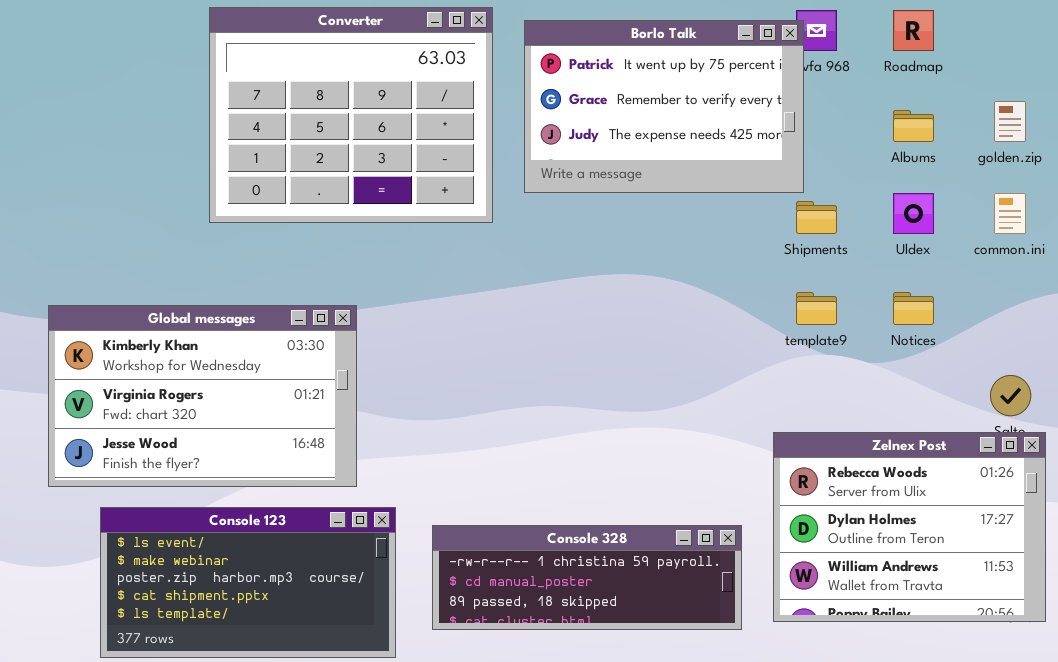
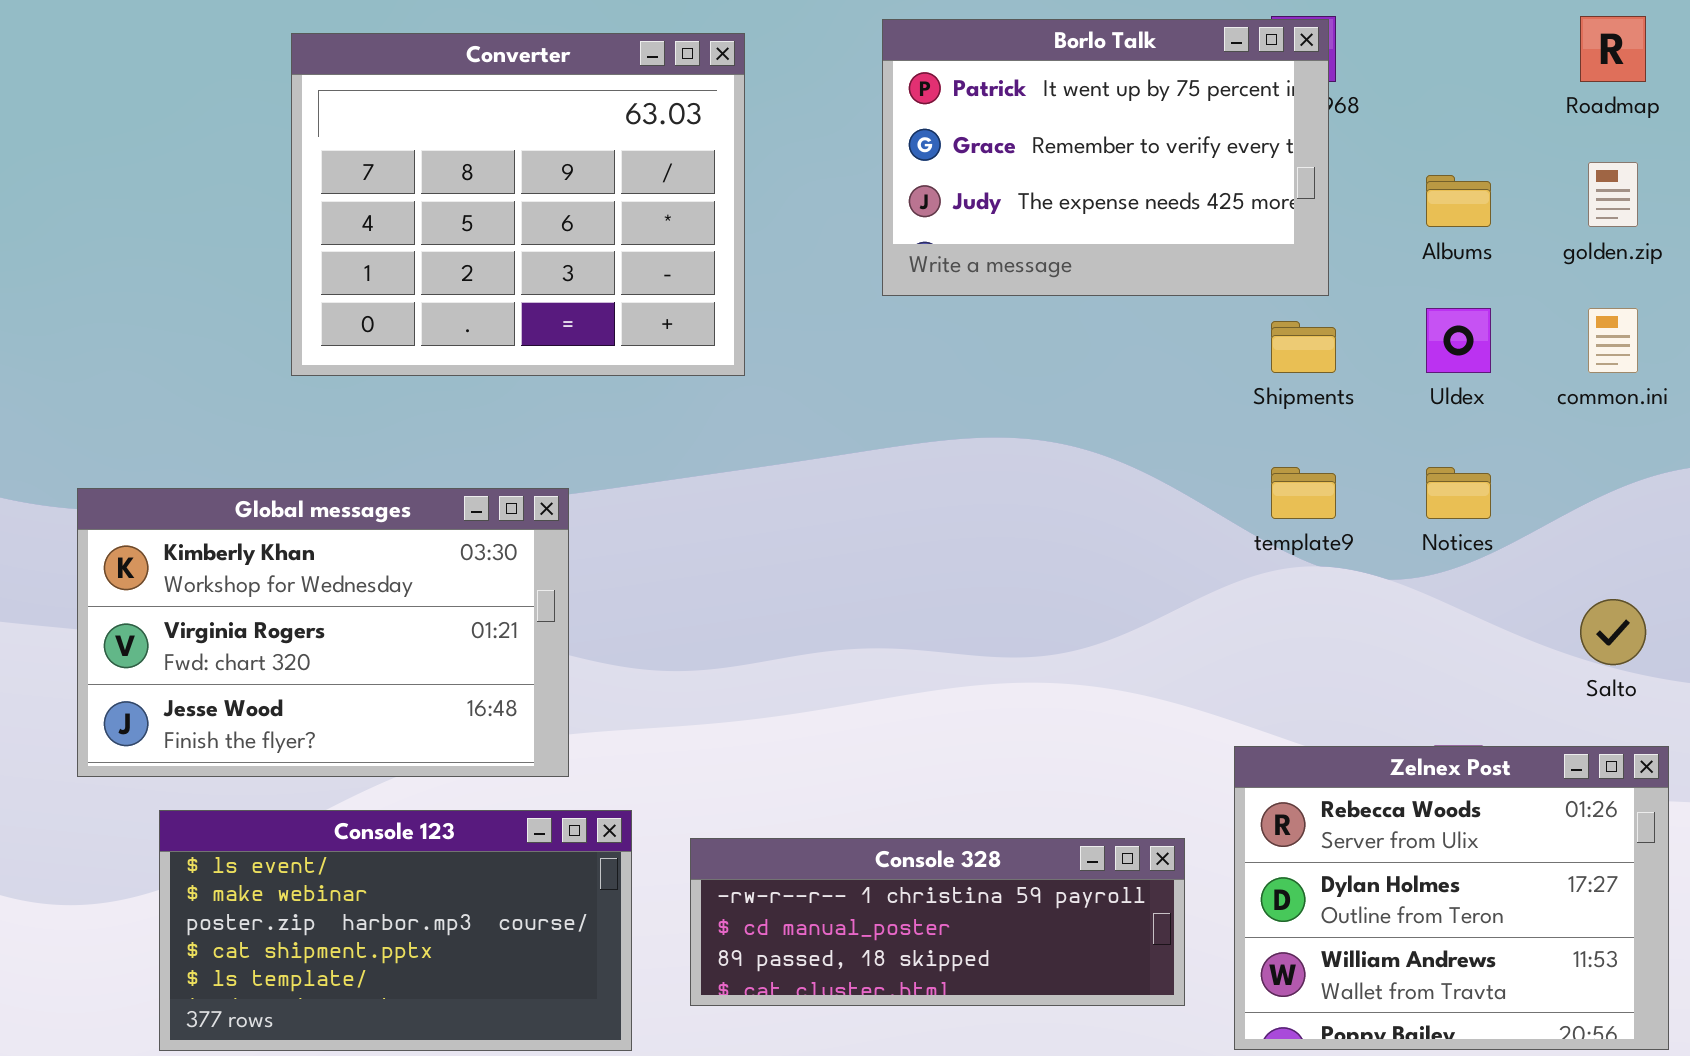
Converter: [209,7,493,223] -> [291,33,745,376], moved
Roadmap: [893,10,934,51] -> [1580,16,1646,82], moved
Borlo Talk: [524,20,804,193] -> [882,19,1329,296], moved
Zelnex Post: [773,432,1046,622] -> [1234,746,1669,1050], moved

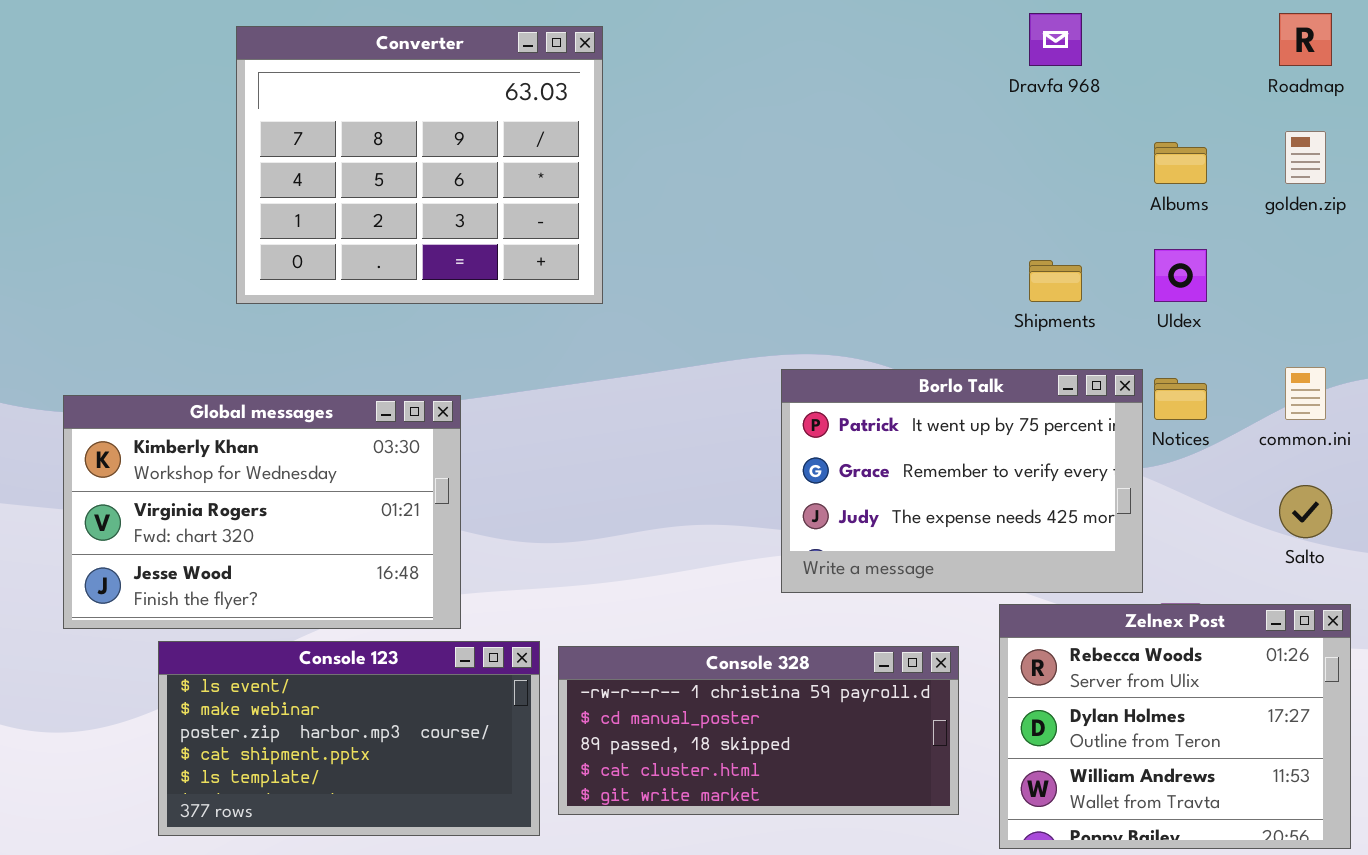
Borlo Talk: [882,19,1329,296] -> [781,369,1143,593], moved
common.ini: [1588,308,1638,373] -> [1285,367,1326,420], moved
Console 123: [159,810,632,1051] -> [158,641,540,836], moved
Console 328: [690,838,1185,1006] -> [558,646,959,815], resized

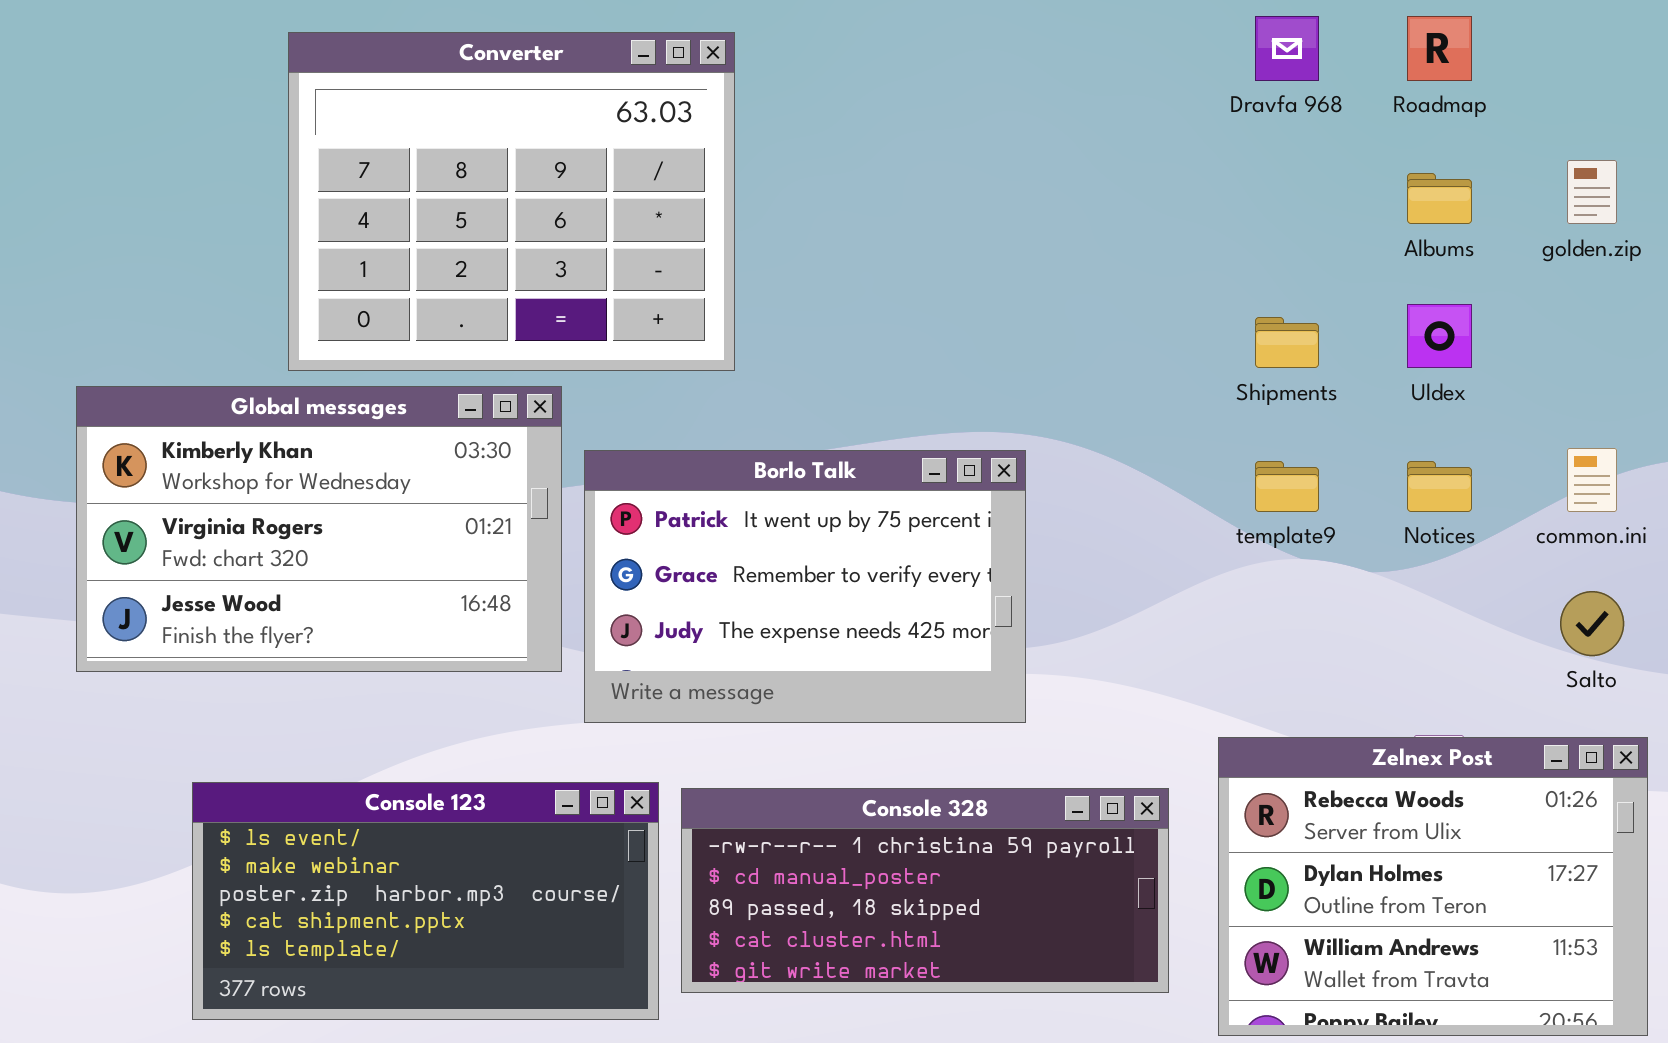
Roadmap: [1279,13,1332,66] -> [1407,16,1472,81], moved
Borlo Talk: [781,369,1143,593] -> [584,450,1026,723], moved
Global messages: [63,395,461,629] -> [76,386,562,672], moved

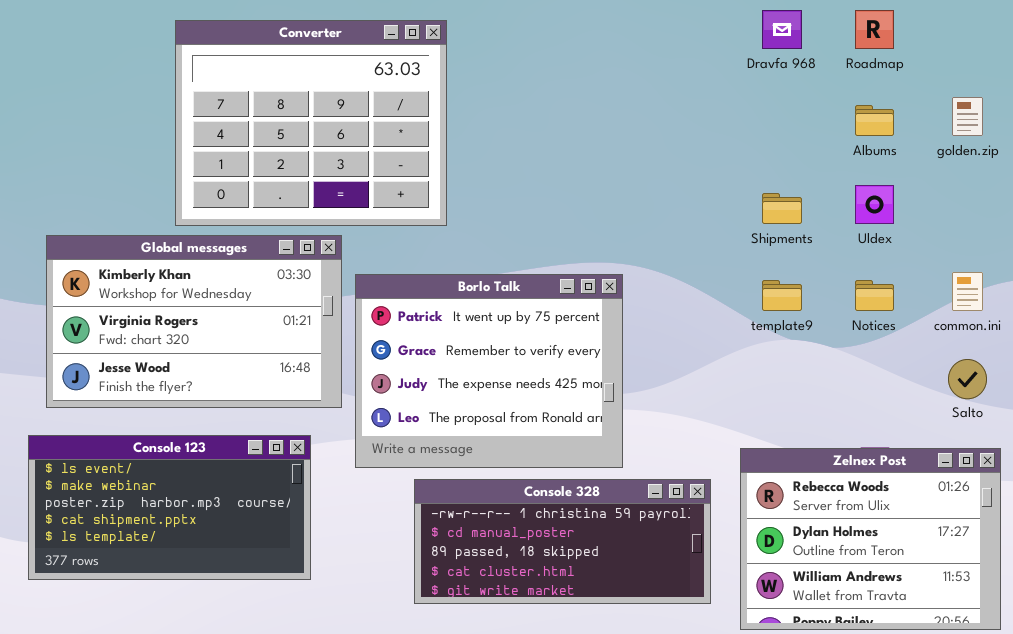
Borlo Talk: [584,450,1026,723] -> [355,274,623,468], resized
Console 123: [192,782,659,1020] -> [28,435,311,580], moved

